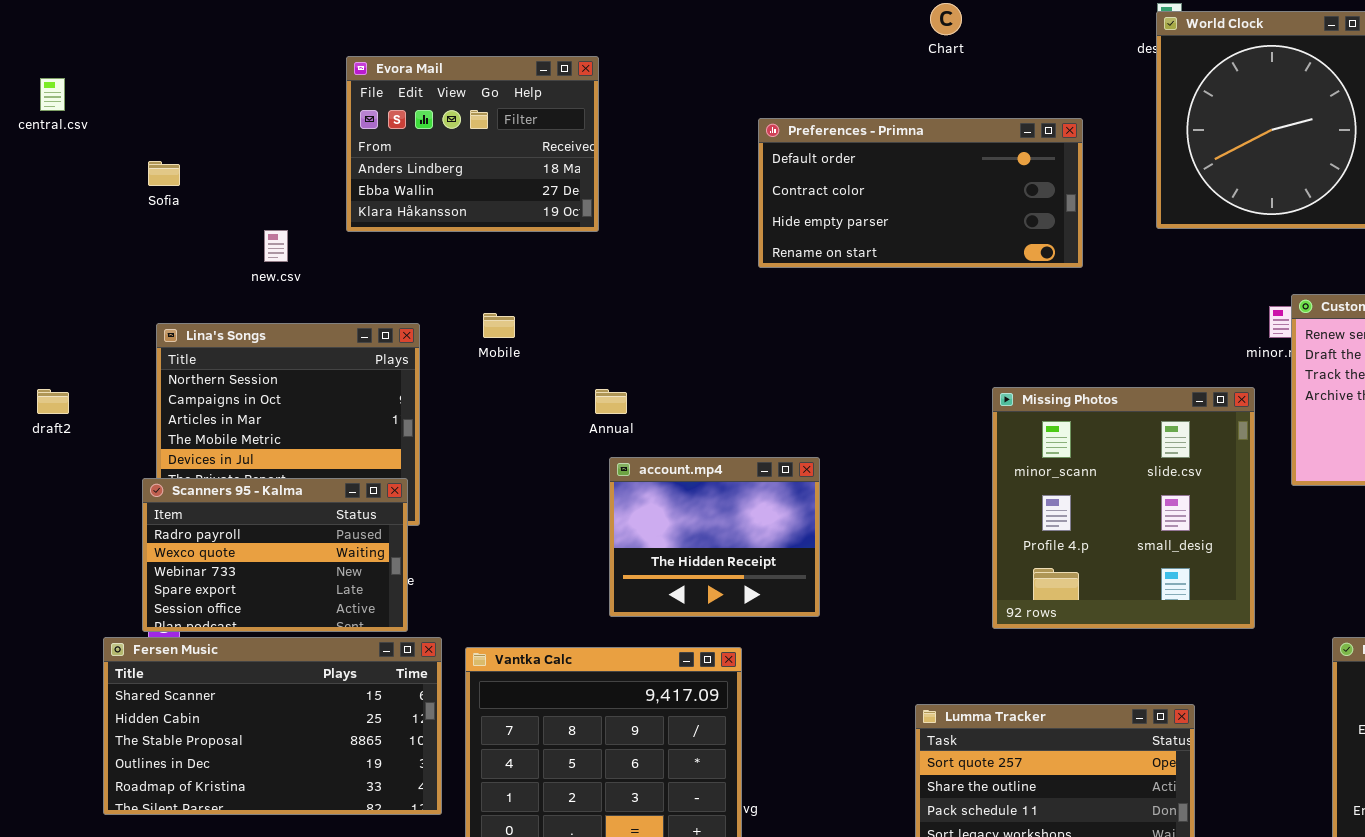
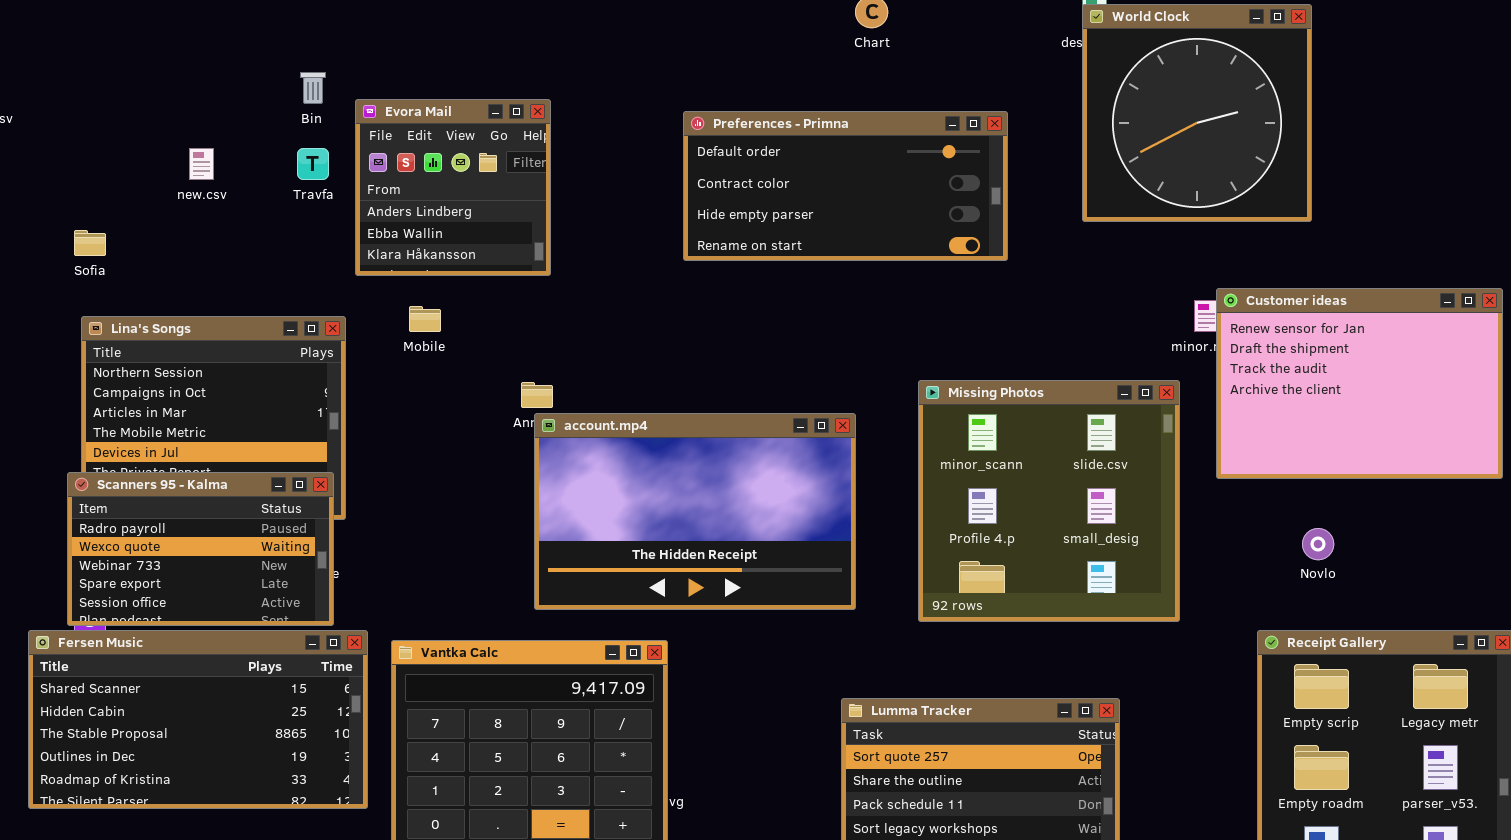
Evora Mail: [346,56,599,232] -> [355,99,551,276], moved, resized
Sofia: [148,161,180,186] -> [74,230,106,256], moved
new.csv: [264,230,288,262] -> [189,148,214,180], moved
account.mp4: [609,457,820,617] -> [534,413,856,610], resized

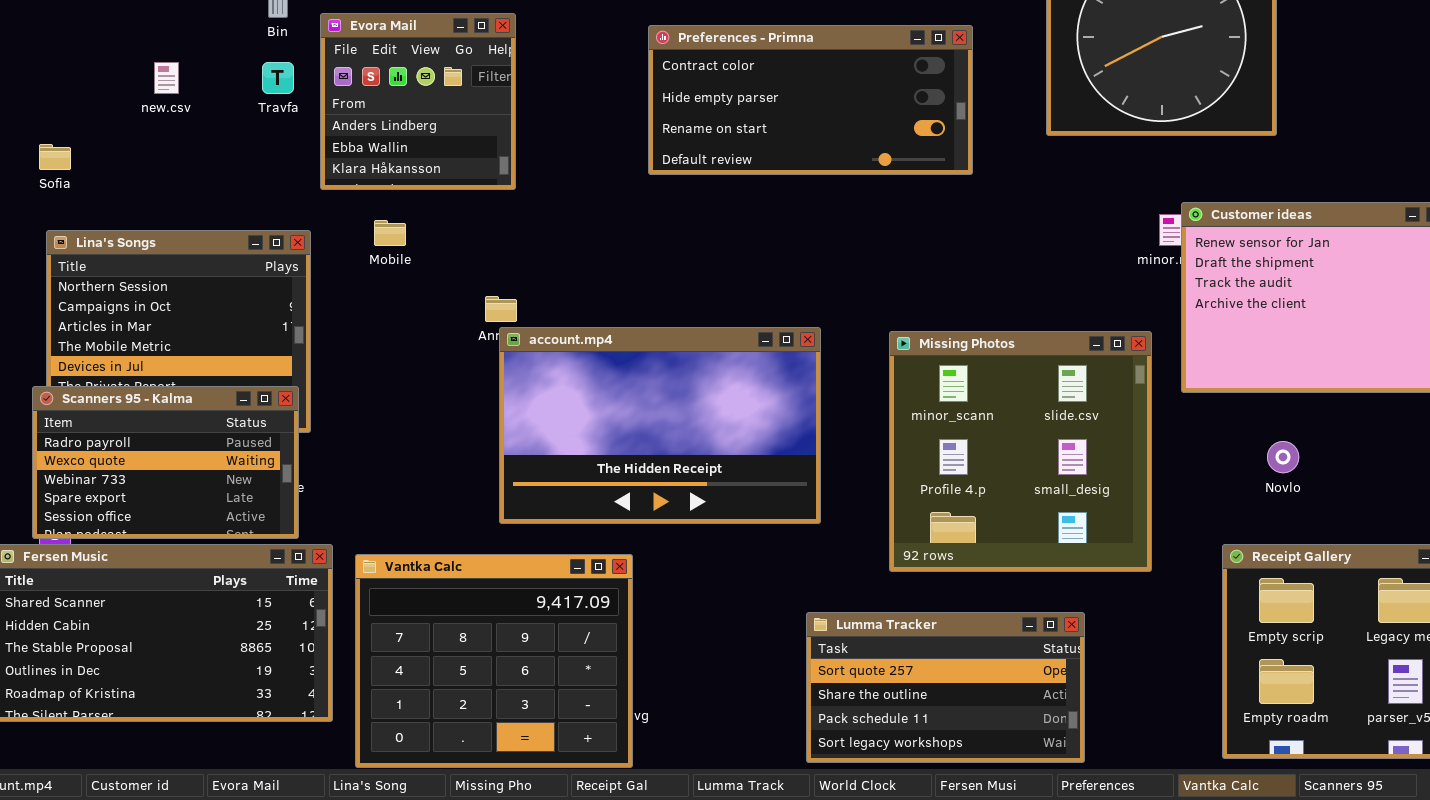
Preferences - Primna: [683,111,1008,261] -> [648,25,973,175], scrolled down 1 row
Missing Photos: [918,380,1180,622] -> [889,331,1152,572], moved

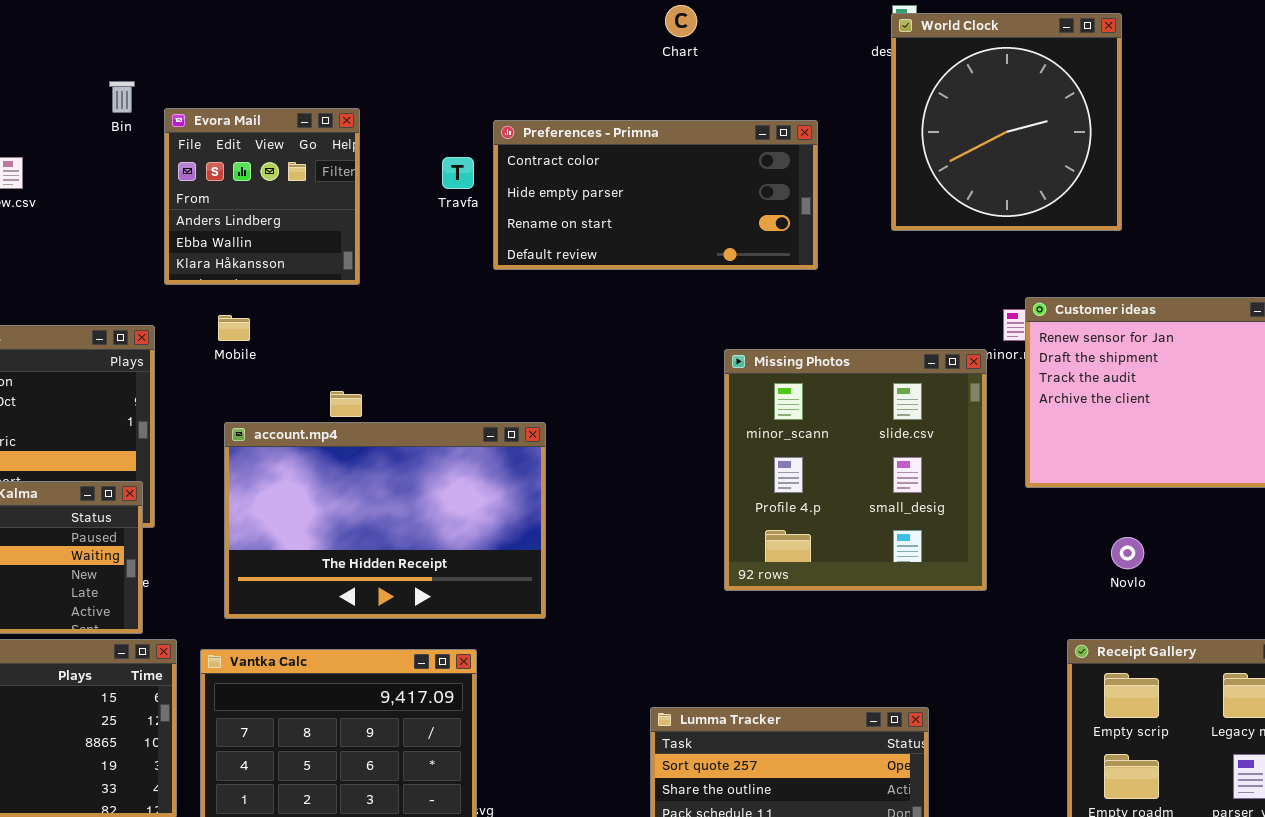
Travfa: [262,62,294,94] -> [442,157,474,189], moved
account.mp4: [499,327,821,524] -> [224,422,546,619], moved
Missing Photos: [889,331,1152,572] -> [724,349,987,591], moved

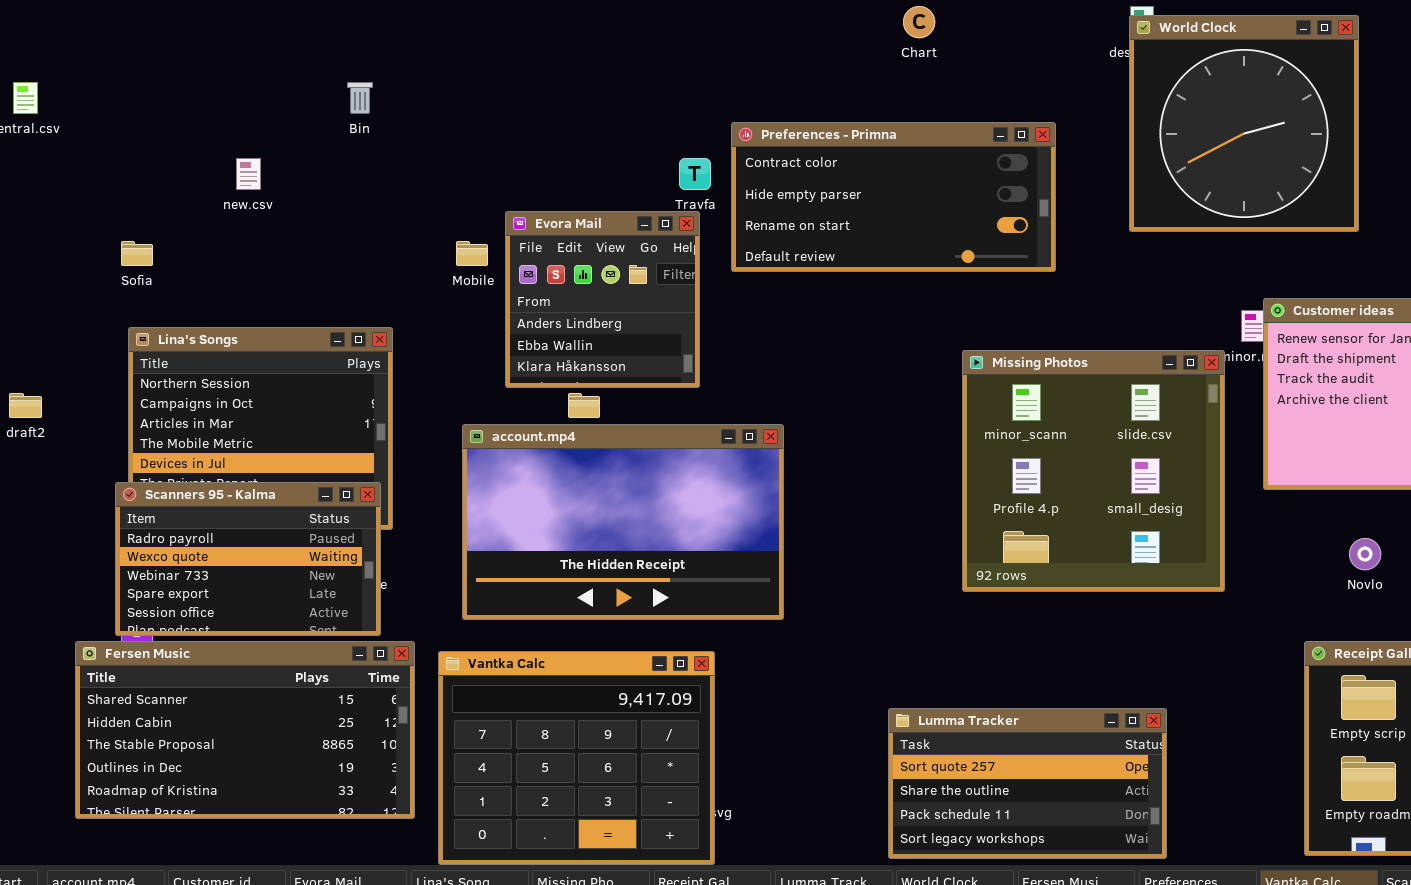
Evora Mail: [164,108,360,285] -> [505,211,700,388], moved
Mobile: [218,315,250,341] -> [456,241,488,266], moved

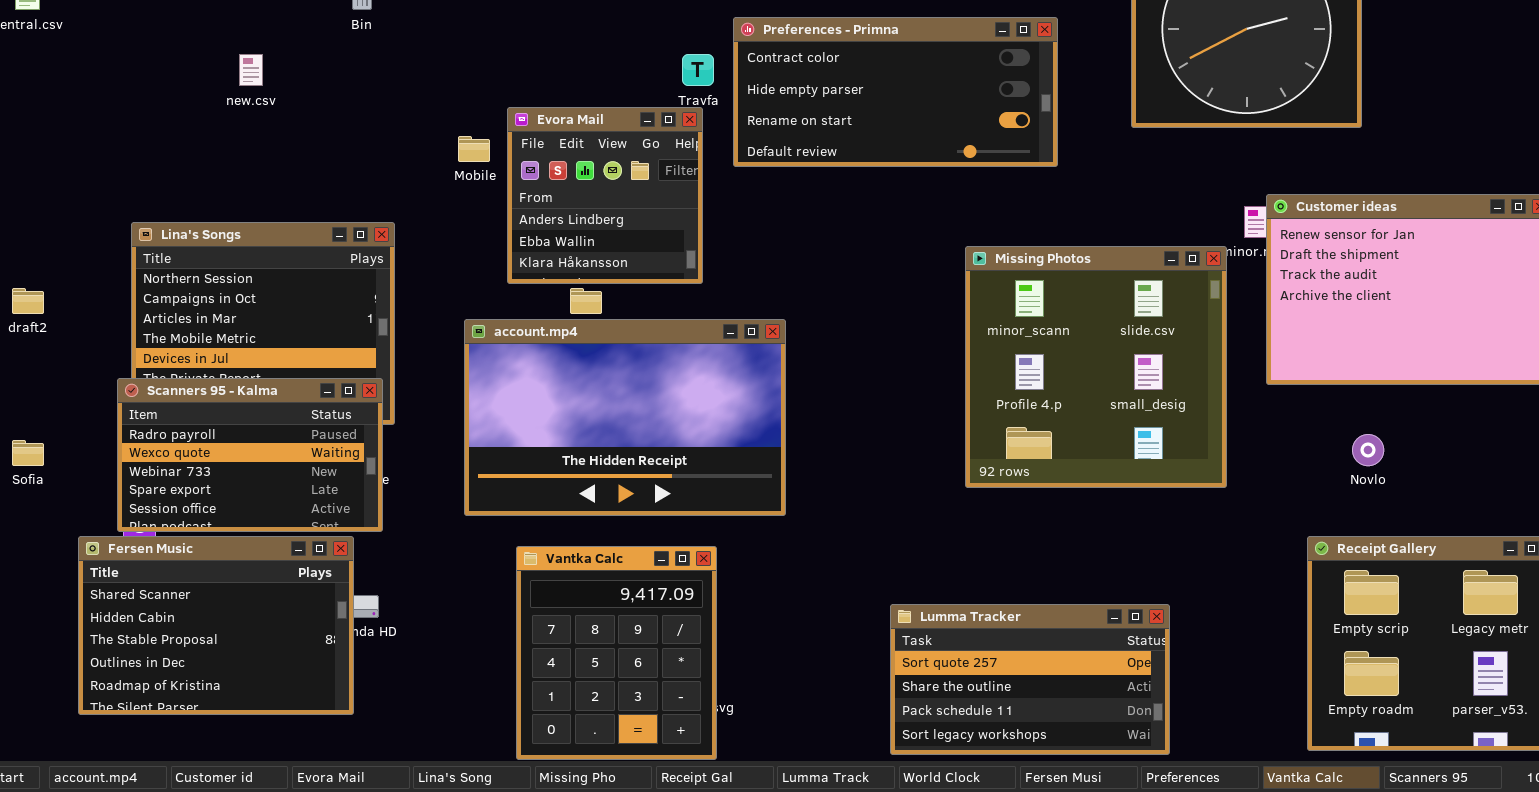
Sofia: [121,241,153,266] -> [12,440,44,466], moved
Fersen Music: [75,641,415,819] -> [78,536,354,715], resized
Vantka Calc: [438,651,715,865] -> [516,546,717,760], resized

